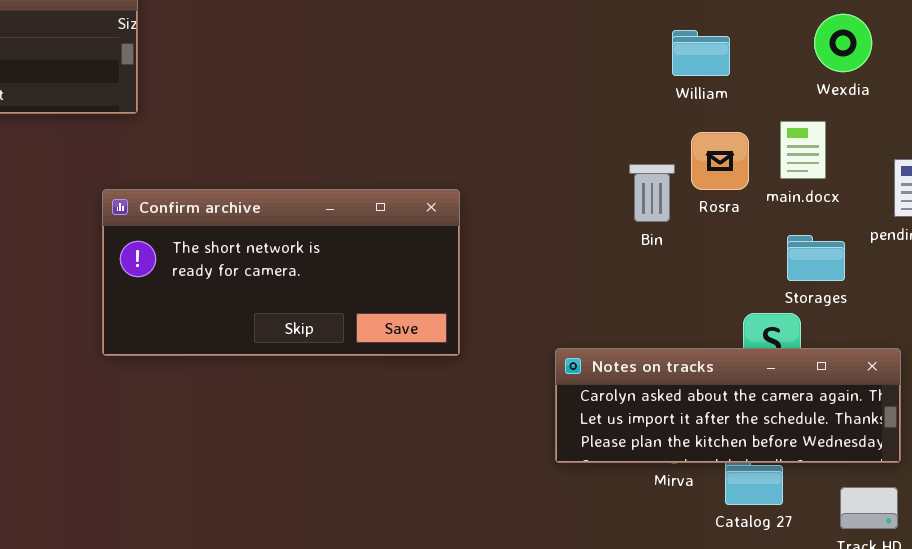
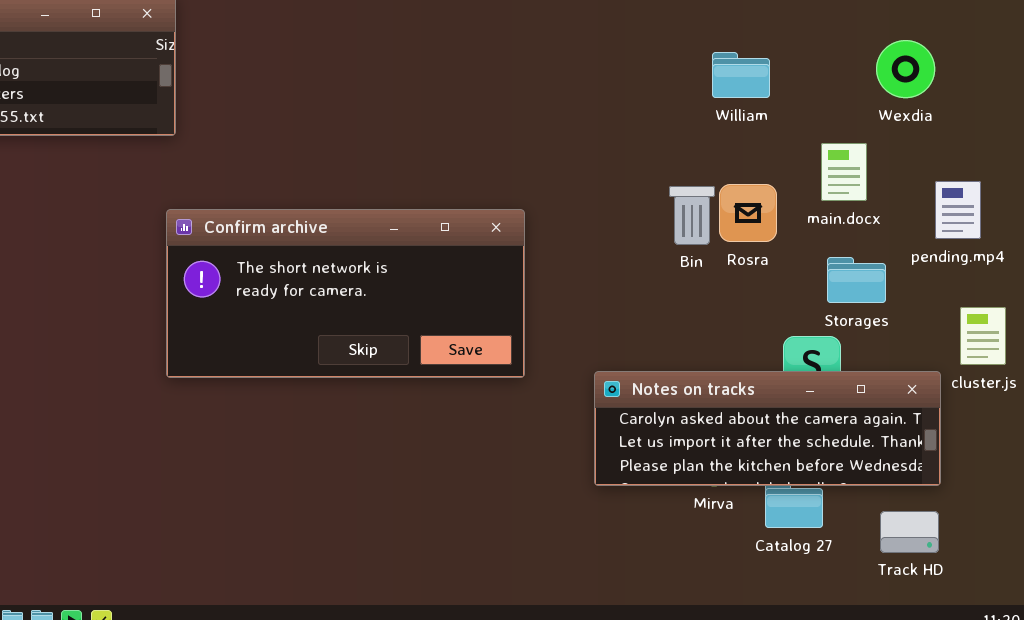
Wexdia: [814,14,872,72] -> [876,40,935,98], moved
Rosra: [691,132,749,190] -> [719,184,777,242], moved
Confirm archive: [102,189,460,356] -> [166,209,525,378], moved

